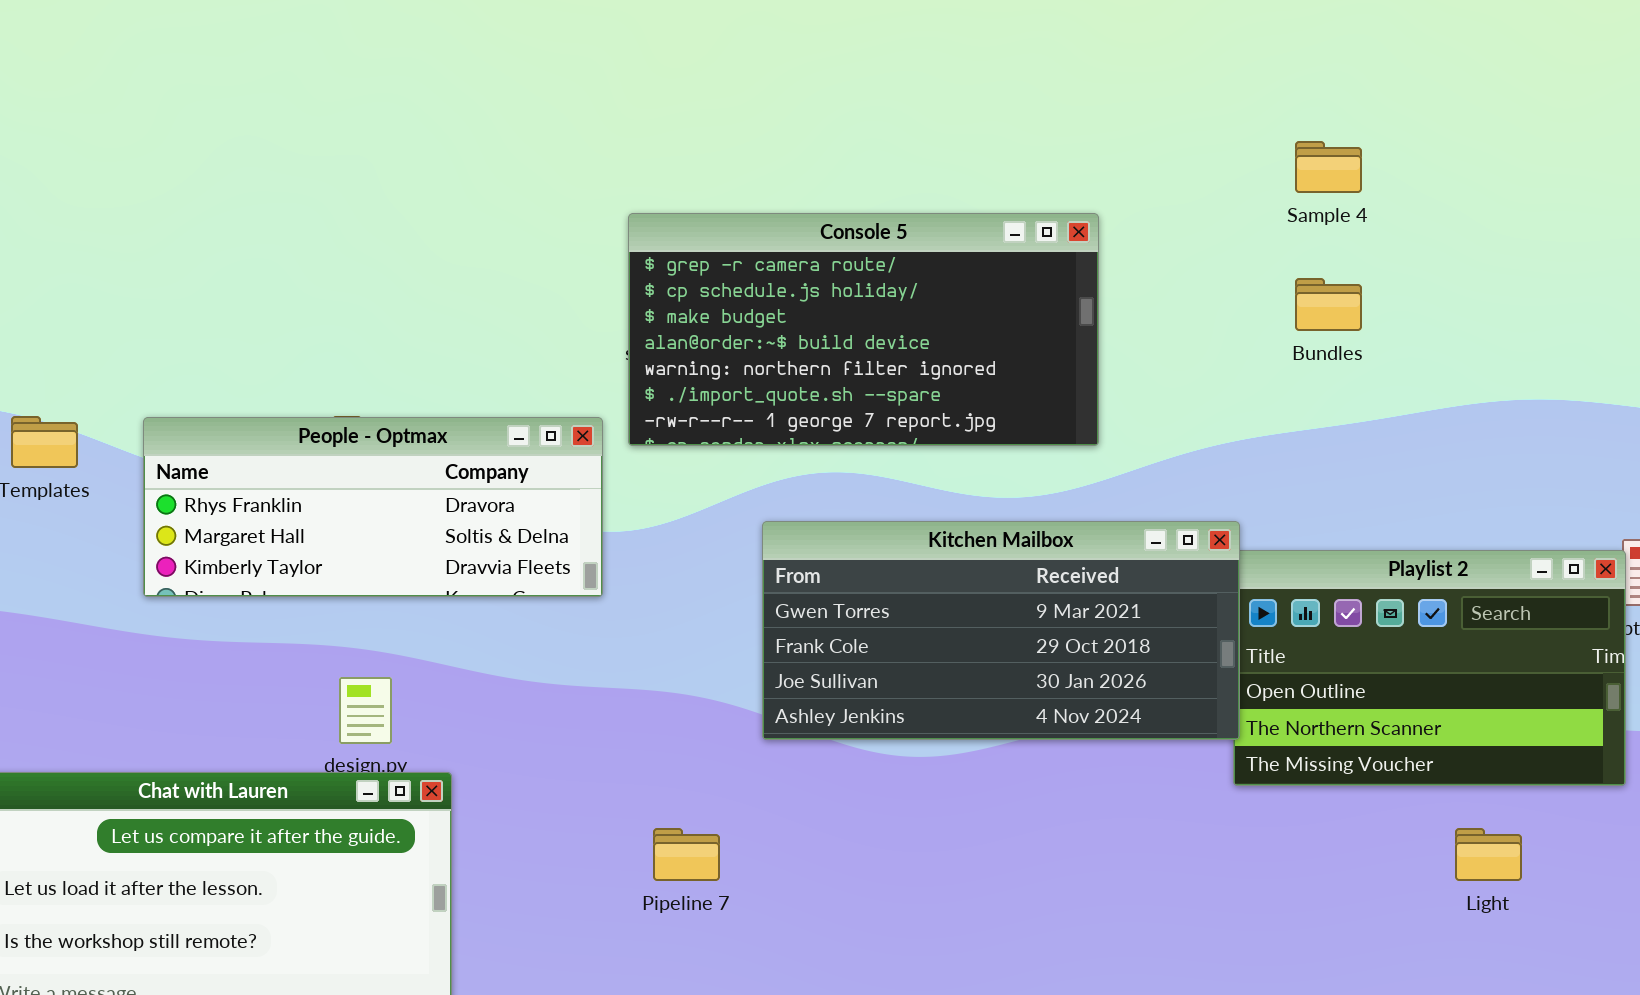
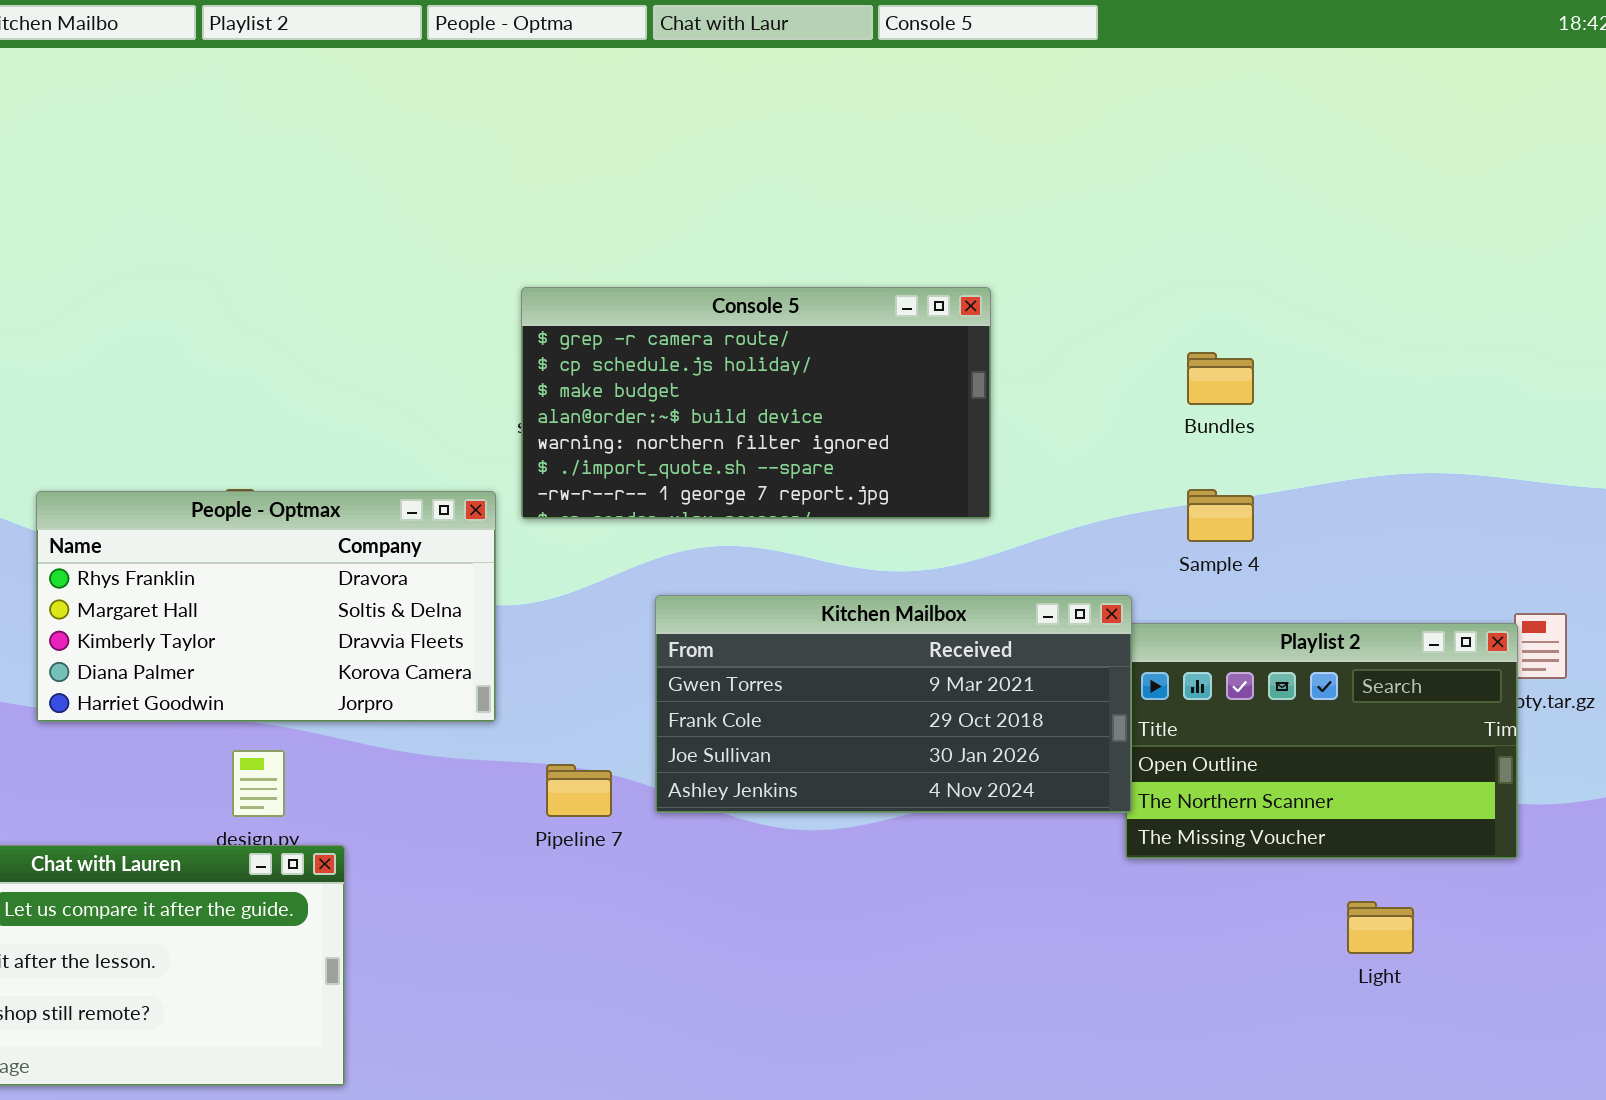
Sample 4: [1295,141,1362,193] -> [1187,489,1254,542], moved
People - Optmax: [143,417,603,597] -> [36,491,496,722], resized
Pipeline 7: [653,828,720,881] -> [546,764,612,817], moved

